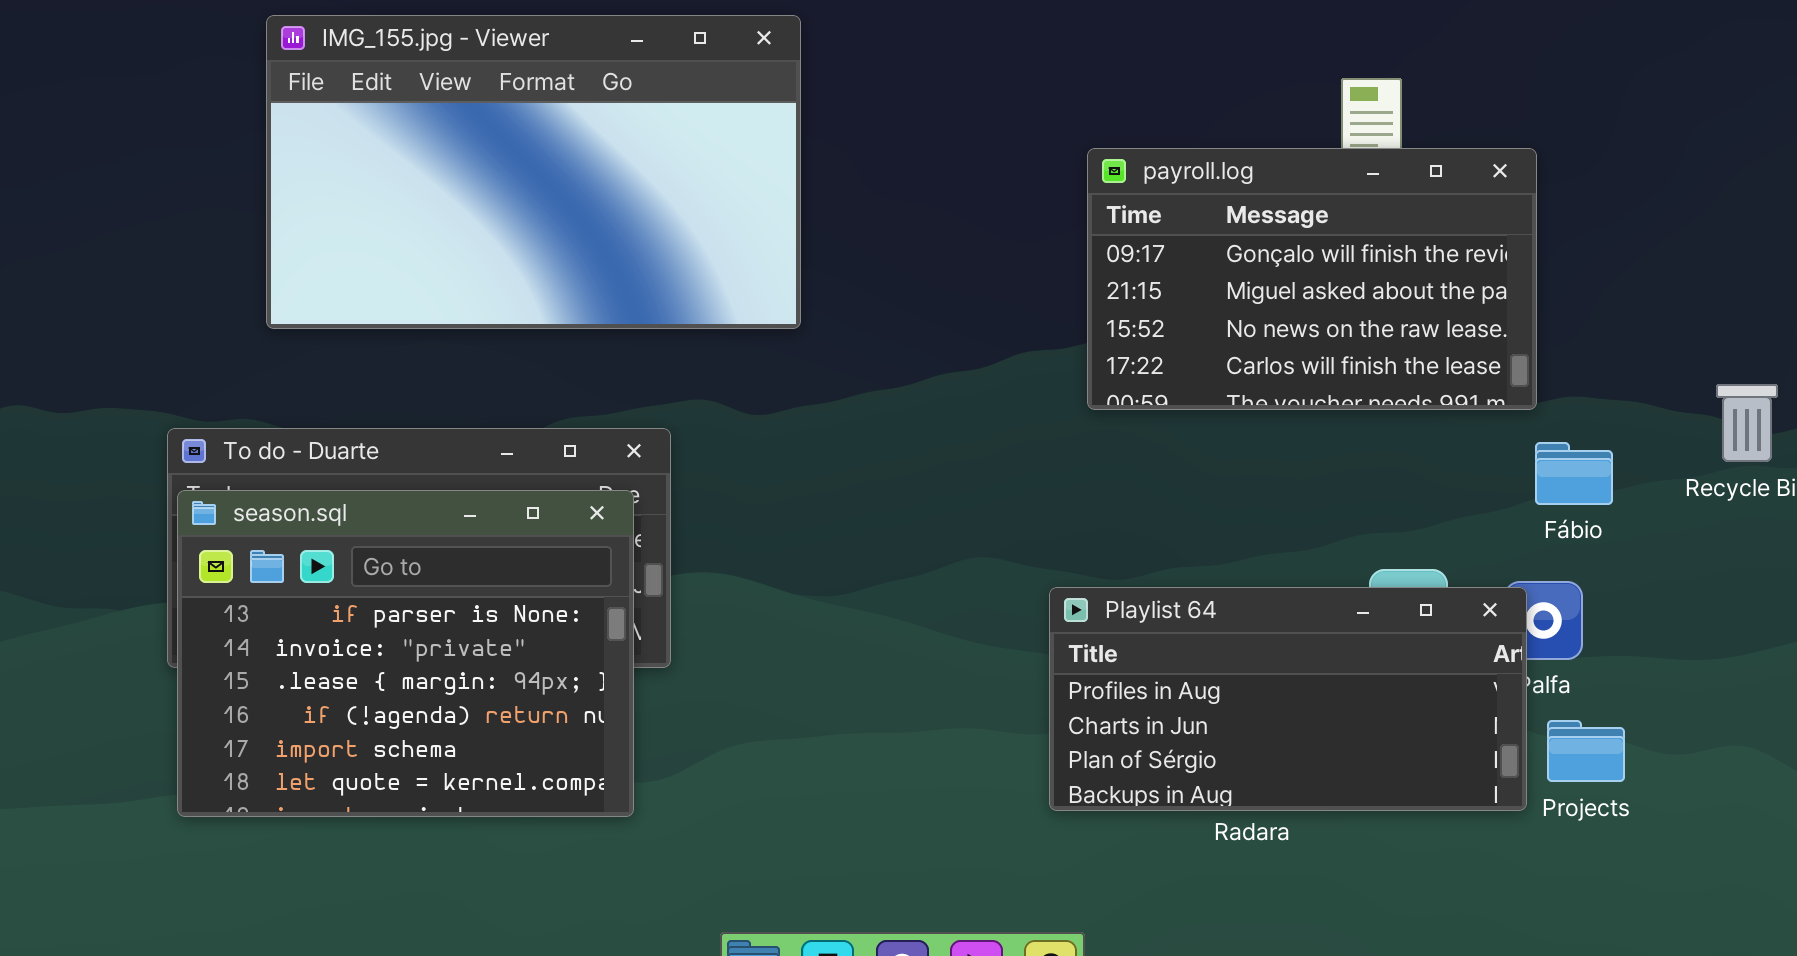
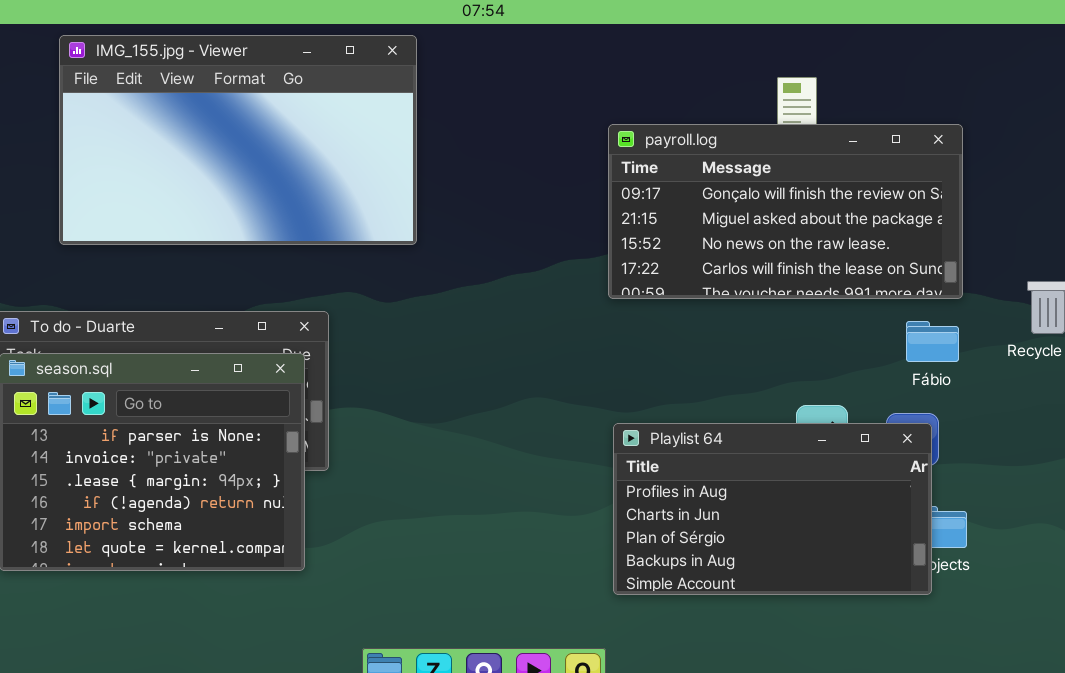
payroll.log: [1087,148,1537,410] -> [608,124,963,299], resized
Playlist 64: [1049,587,1527,811] -> [613,423,932,595], moved, resized

